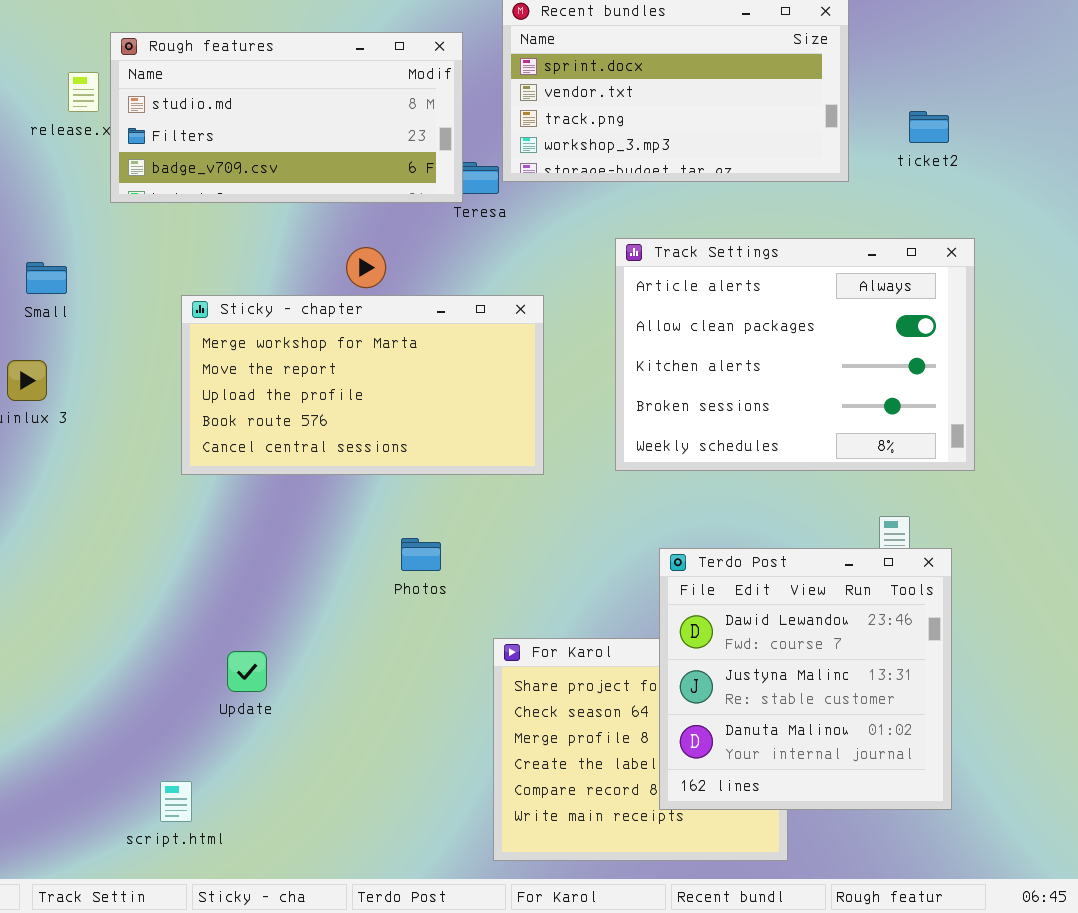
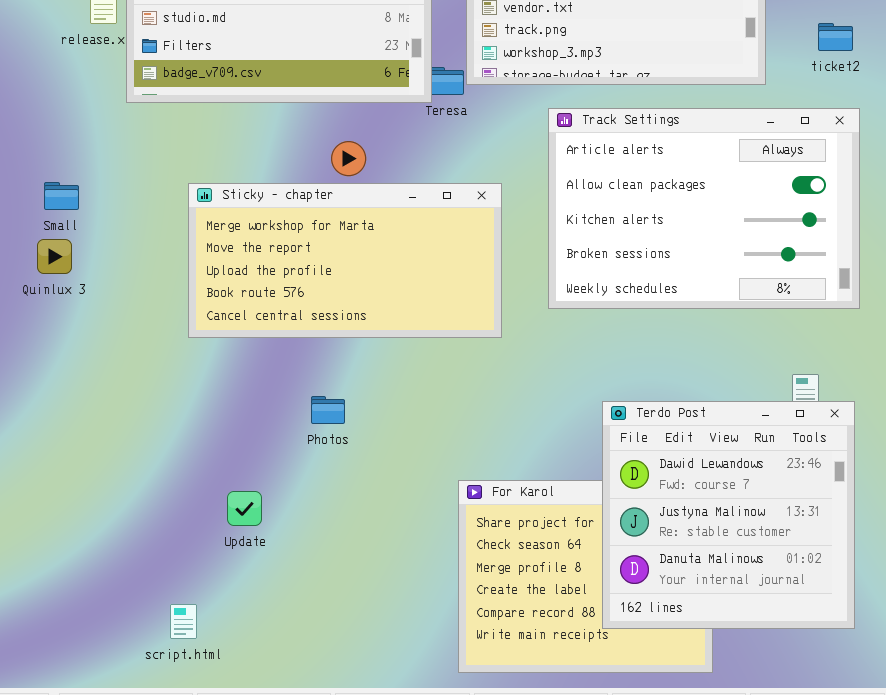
Track Settings: [615,238,975,471] -> [548,108,860,309], moved
Small: [26,262,67,294] -> [44,182,79,210], moved
Photos: [401,538,441,571] -> [311,396,345,424], moved

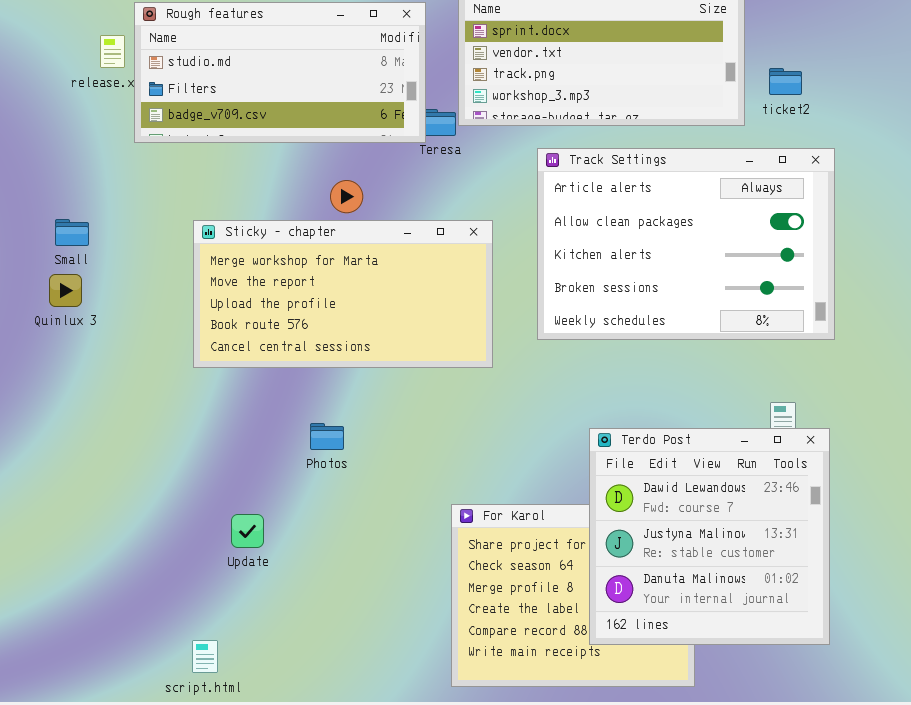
ticket2: [818,23,853,51] -> [769,68,802,95], moved
script.html: [170,604,197,639] -> [192,640,218,673], moved

